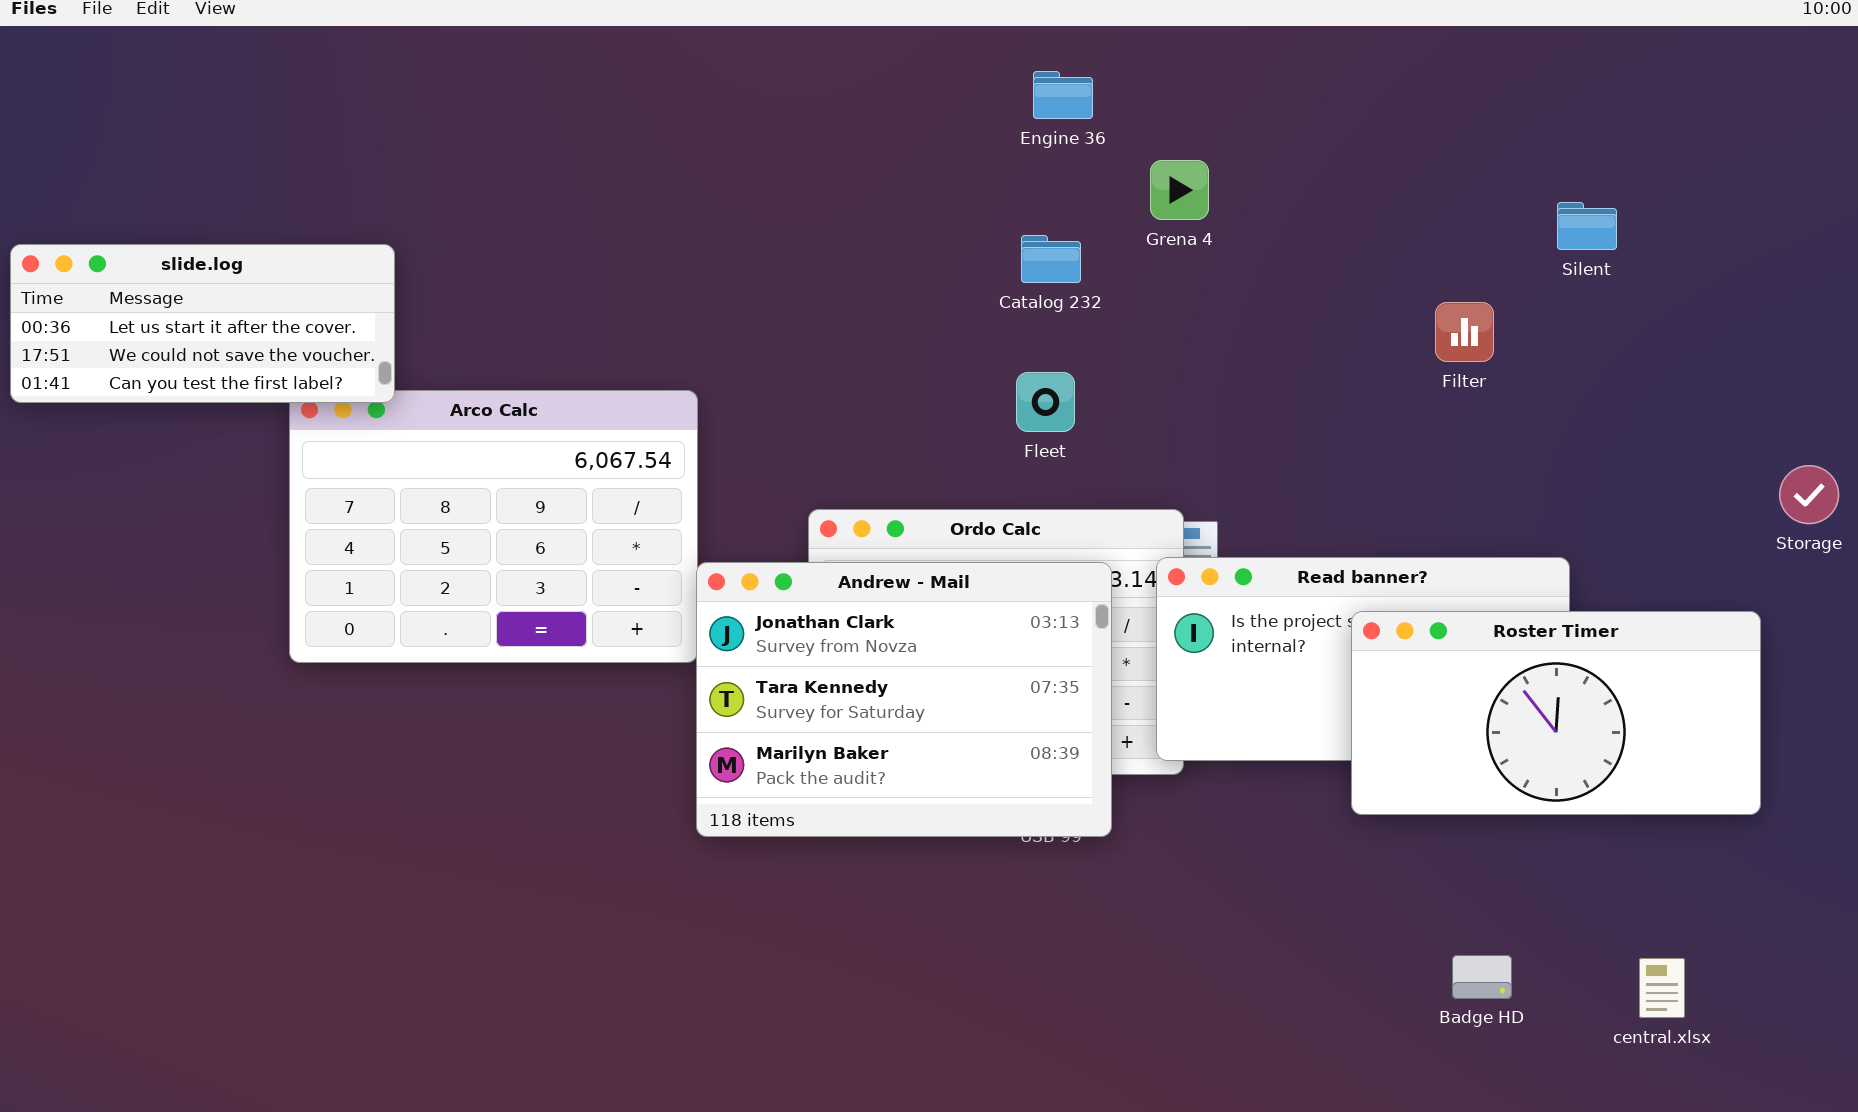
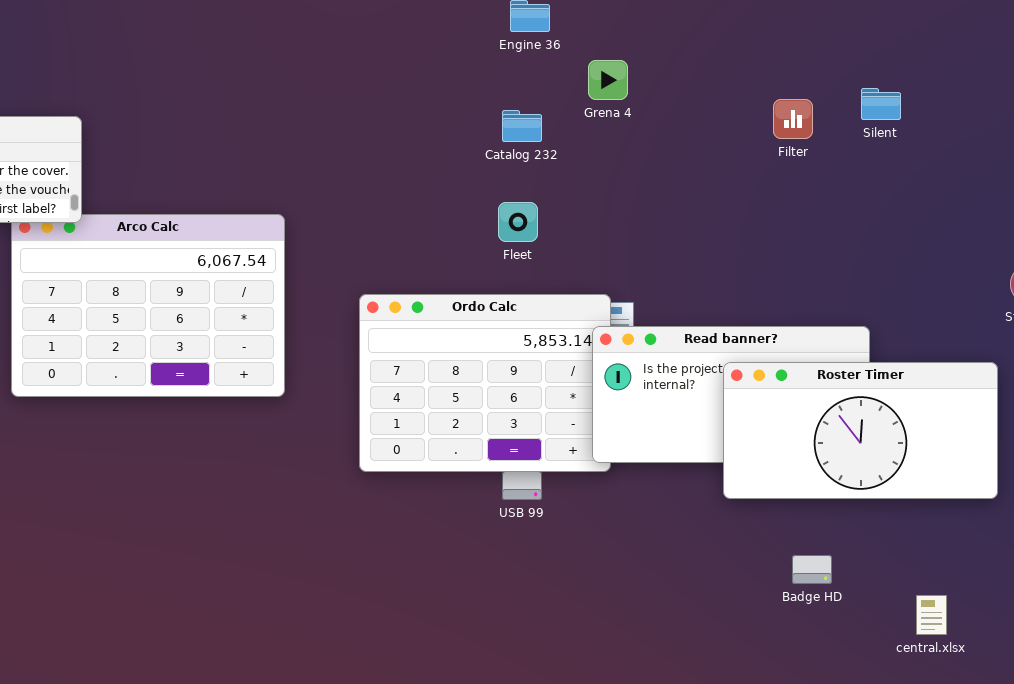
Filter: [1435,302,1494,362] -> [773,99,813,139], moved
Andrew - Mail: [696,562,1112,837] -> none, closed
Badge HD: [1452,955,1512,999] -> [792,555,832,584], moved

